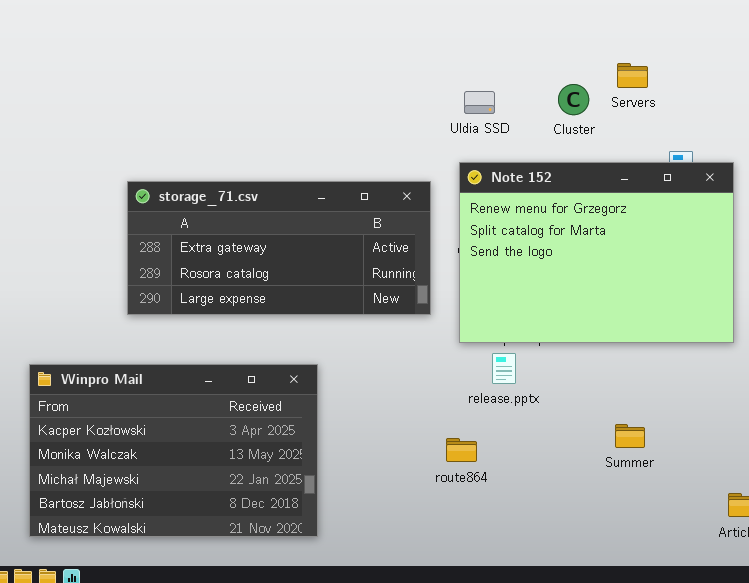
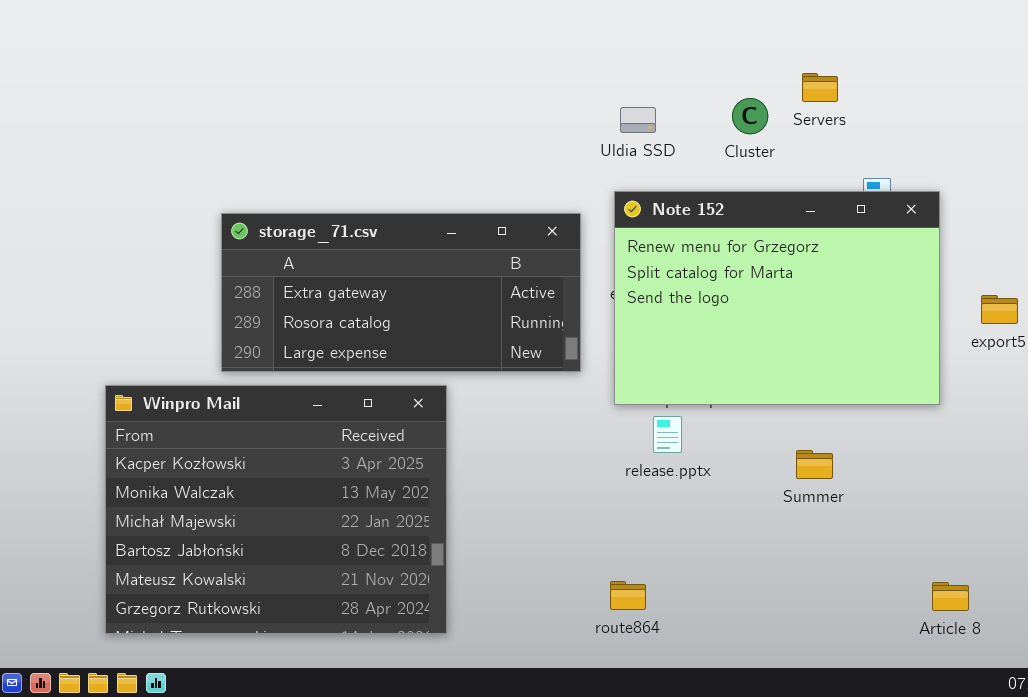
Winpro Mail: [29,364,318,537] -> [105,385,447,634], resized
Summer: [615,424,645,448] -> [796,450,833,479], moved
route864: [446,438,477,462] -> [610,581,646,610], moved

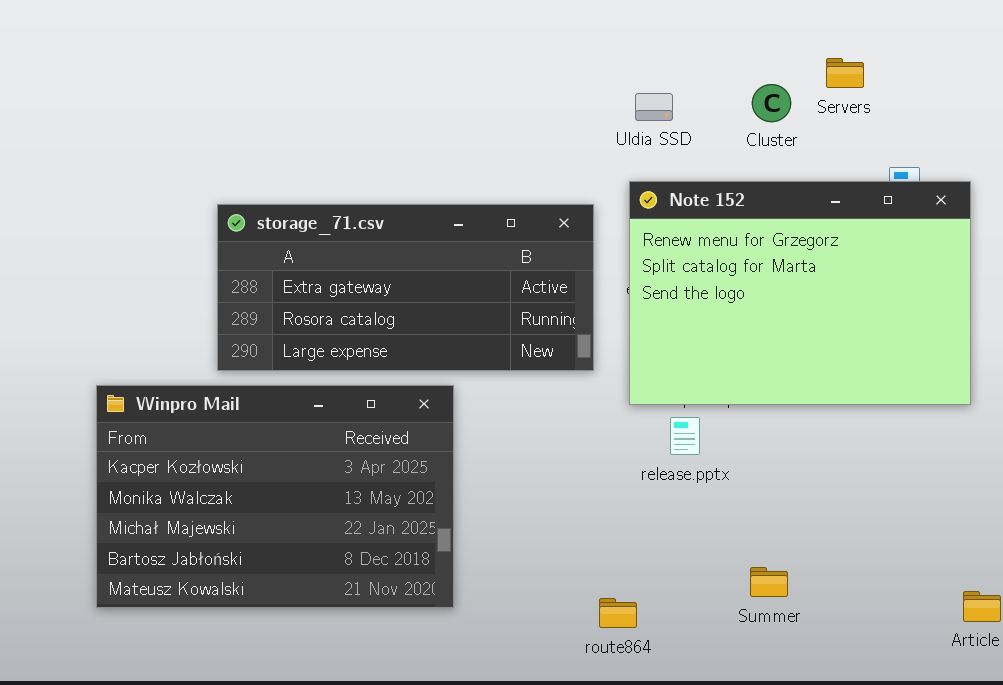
Winpro Mail: [105,385,447,634] -> [96,385,454,608], resized
Summer: [796,450,833,479] -> [750,567,788,597], moved
route864: [610,581,646,610] -> [599,598,637,628], moved

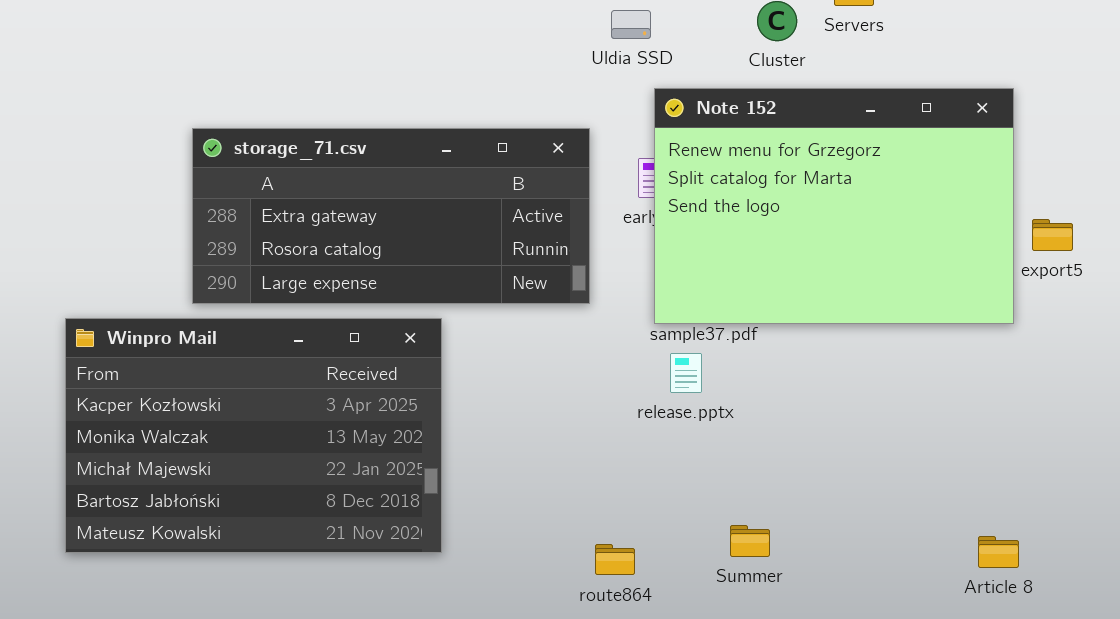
Uldia SSD: [635,93,673,121] -> [611,10,651,39], moved
Note 152: [629,181,971,405] -> [654,88,1014,324], moved
Summer: [750,567,788,597] -> [730,525,770,557], moved

